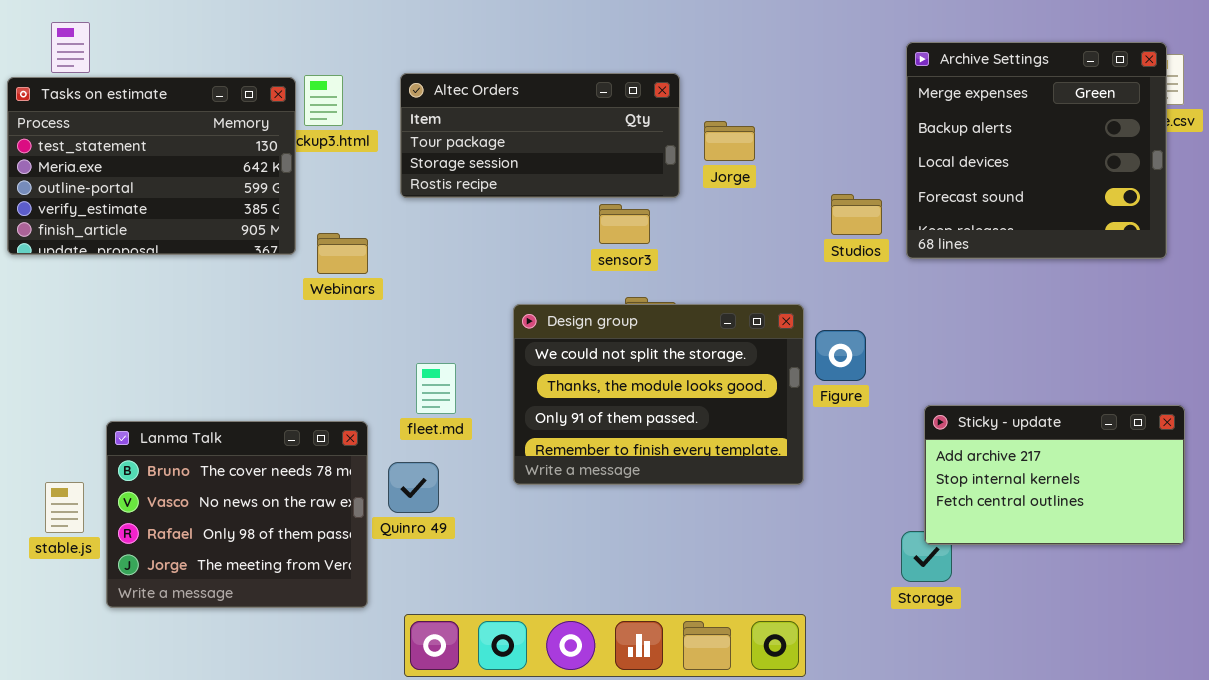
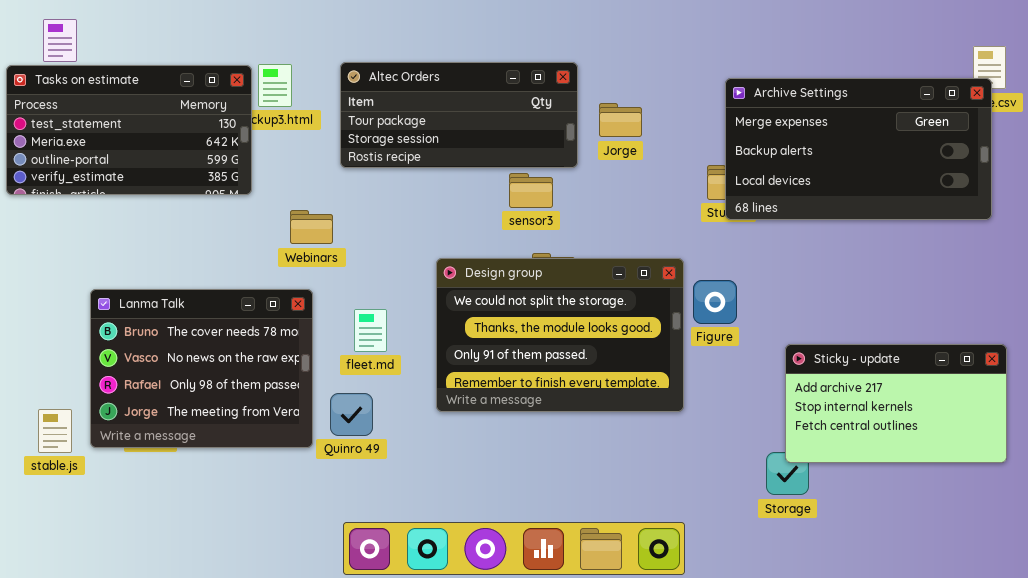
Archive Settings: [906,42,1167,259] -> [725,78,992,220], resized
Tasks on estimate: [7,77,296,255] -> [6,65,252,195], resized
Webinars: [317,233,368,274] -> [290,210,333,244], moved
Lanma Talk: [106,421,368,608] -> [90,289,313,448], moved

